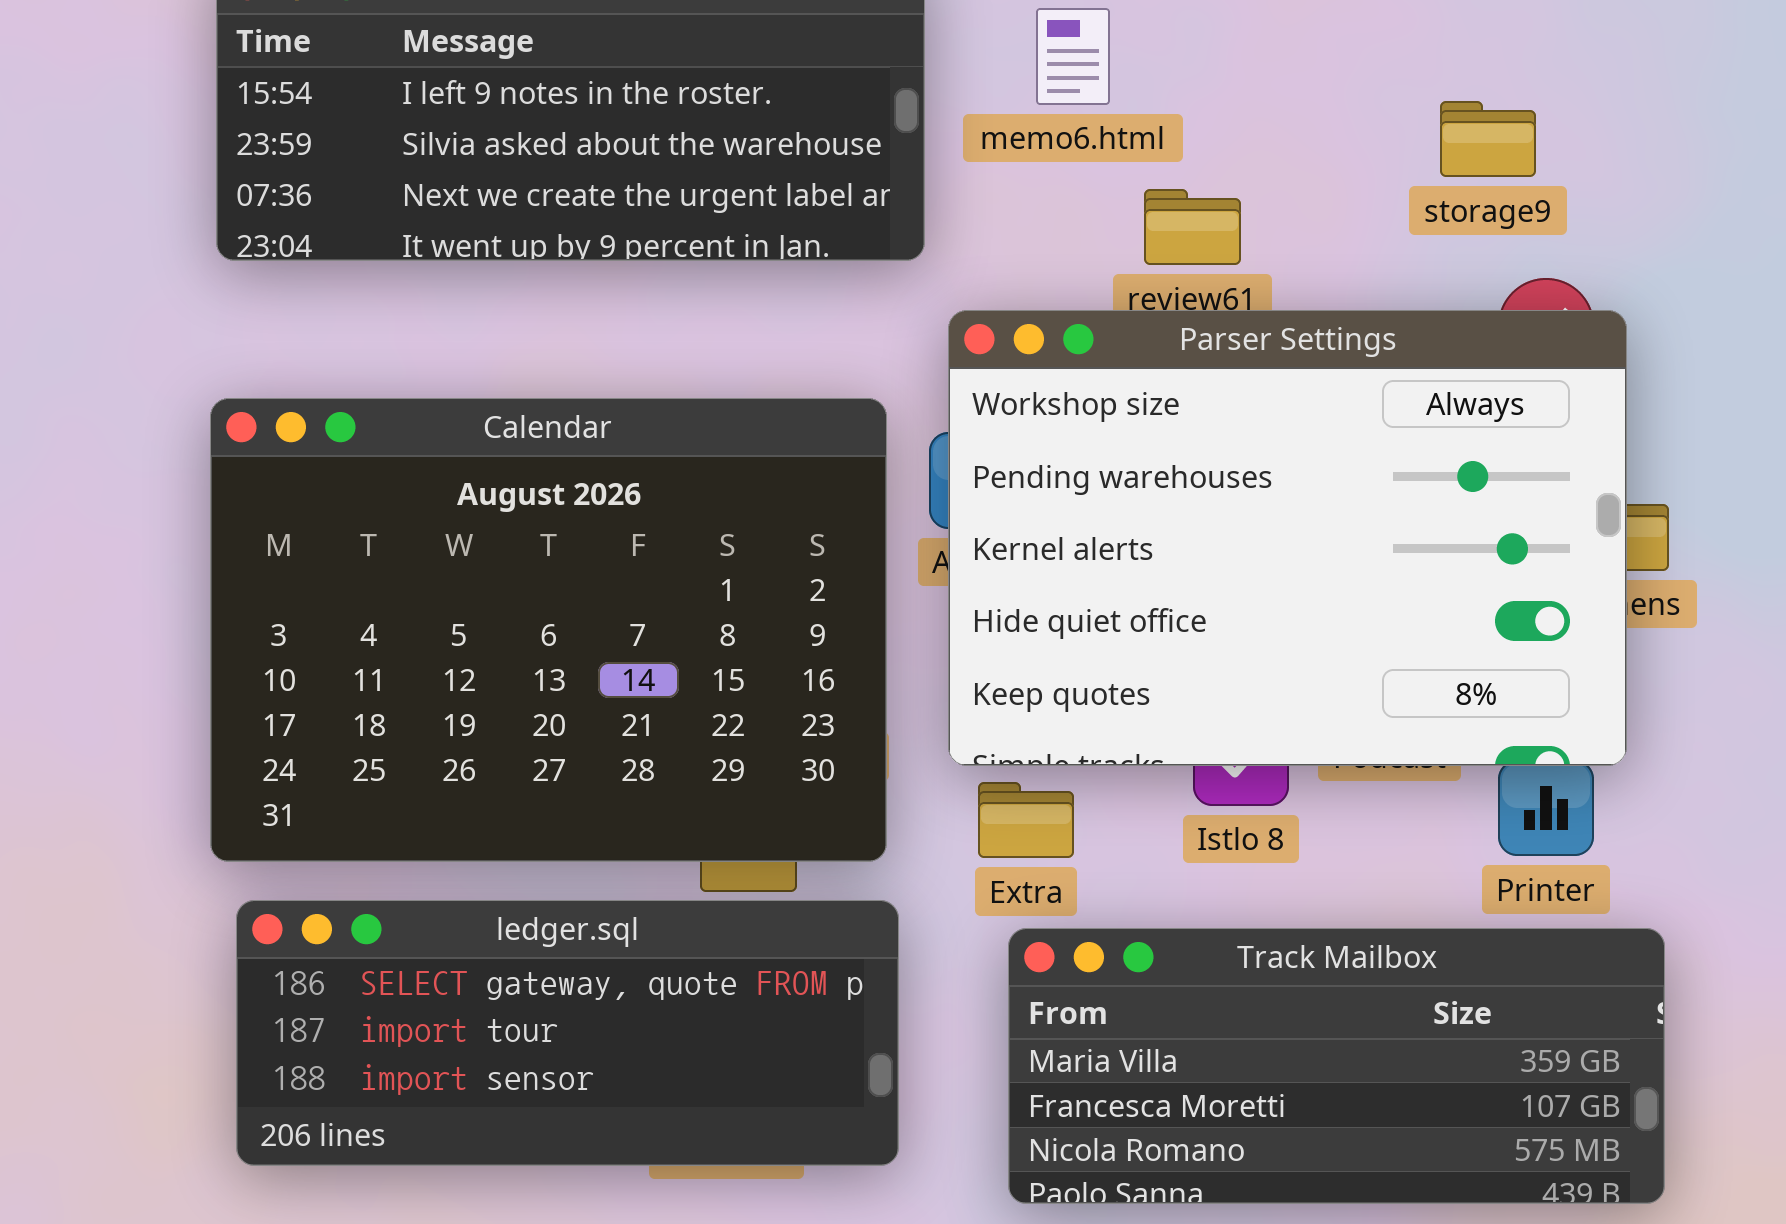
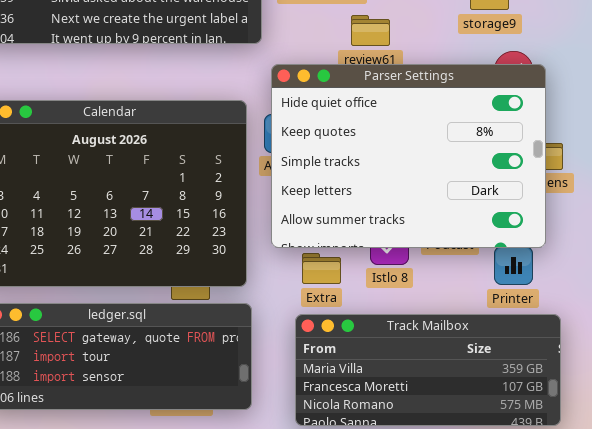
Parser Settings: [948,310,1627,766] -> [271,64,546,248], scrolled down 3 rows
Extra: [978,782,1074,858] -> [302,253,341,284], moved

